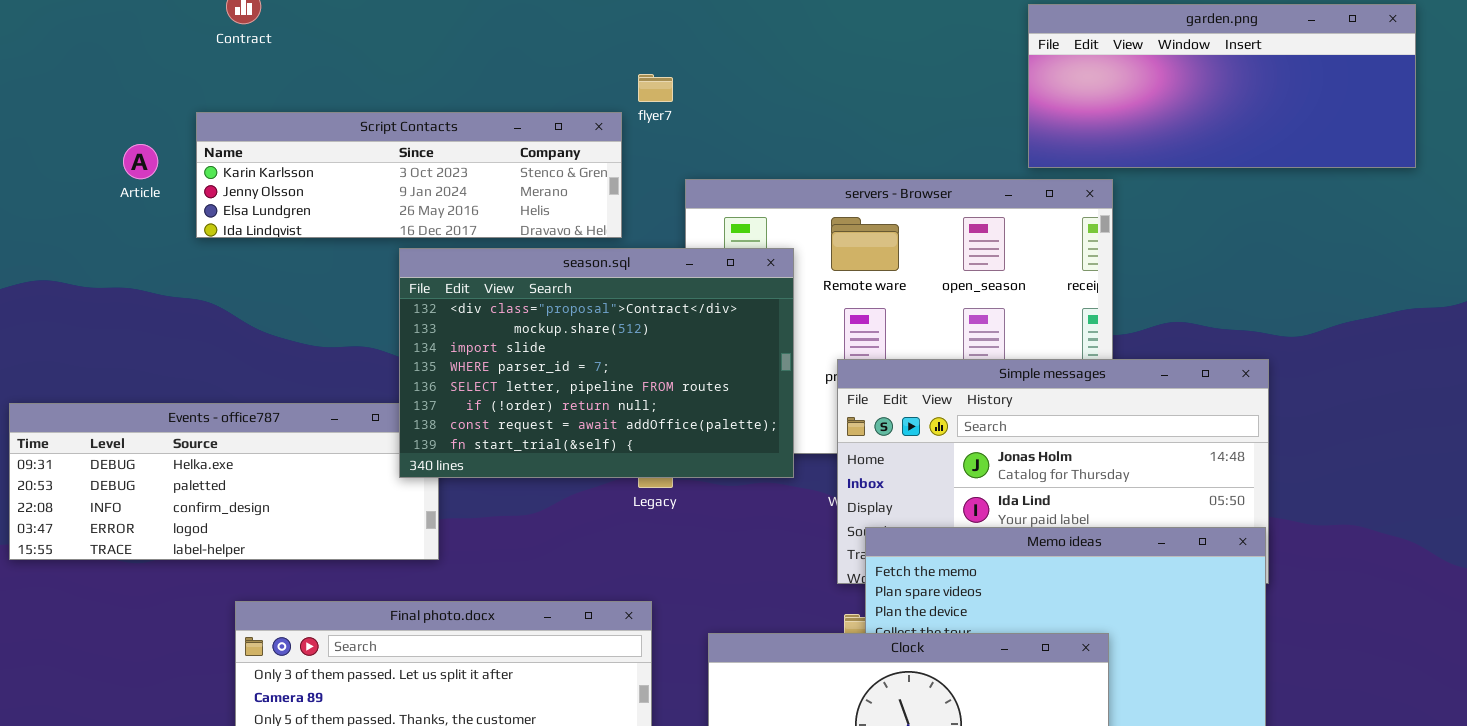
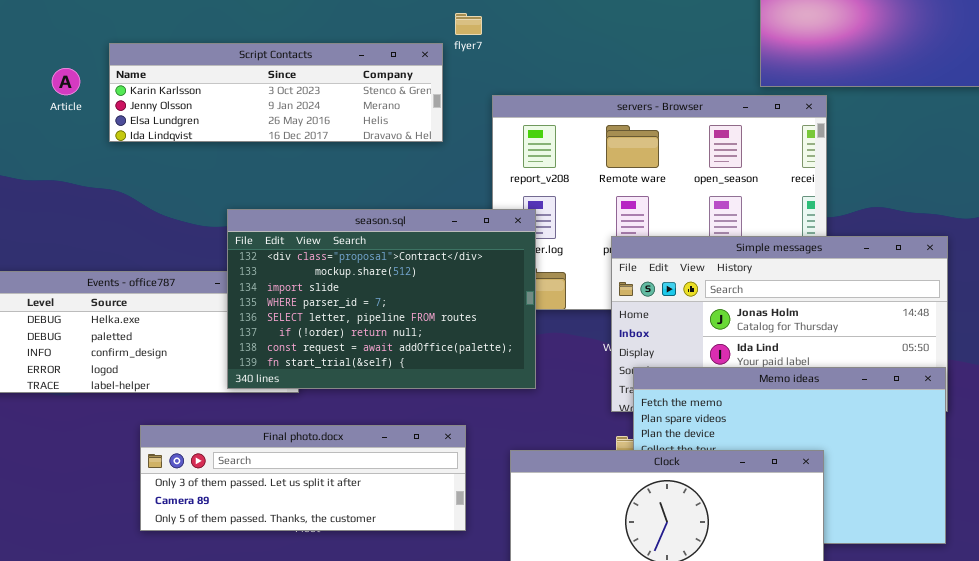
season.sql: [399,248,794,478] -> [227,209,536,389], moved

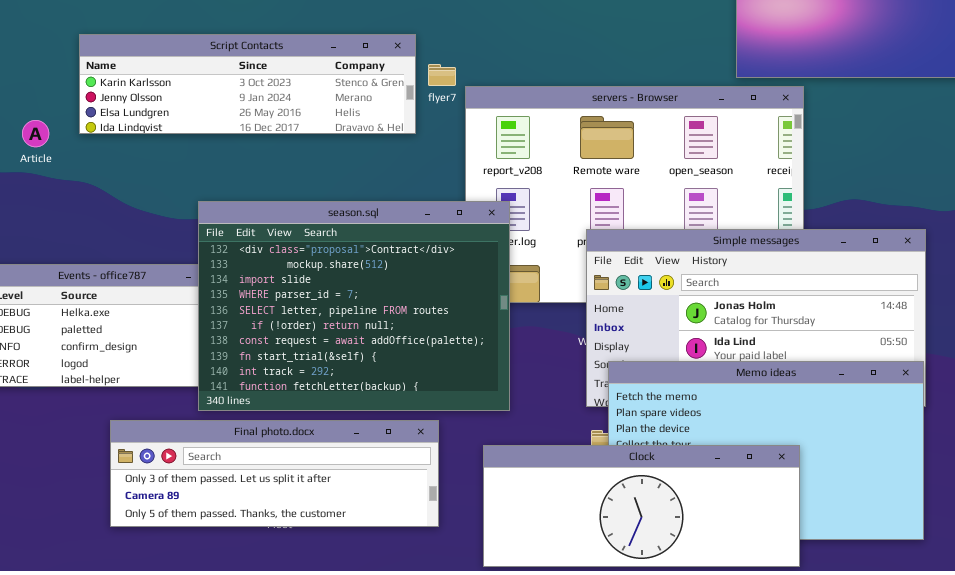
flyer7: [455,13,482,35] -> [428,64,456,86], moved
Article: [52,68,80,95] -> [22,120,49,147], moved
season.sql: [227,209,536,389] -> [198,201,510,411], resized

